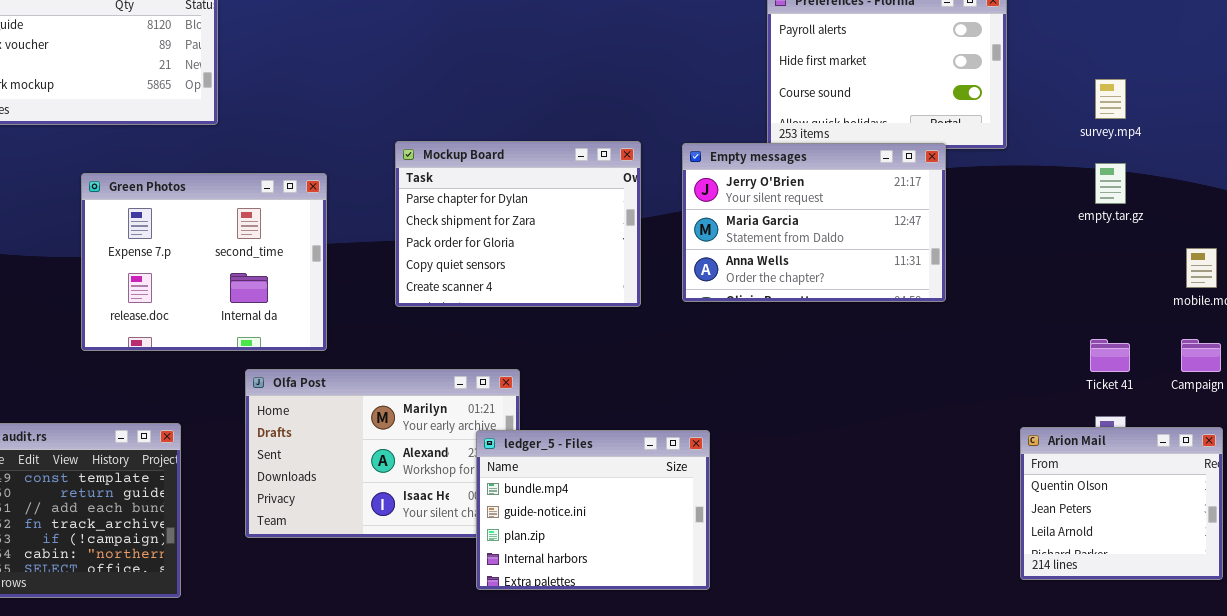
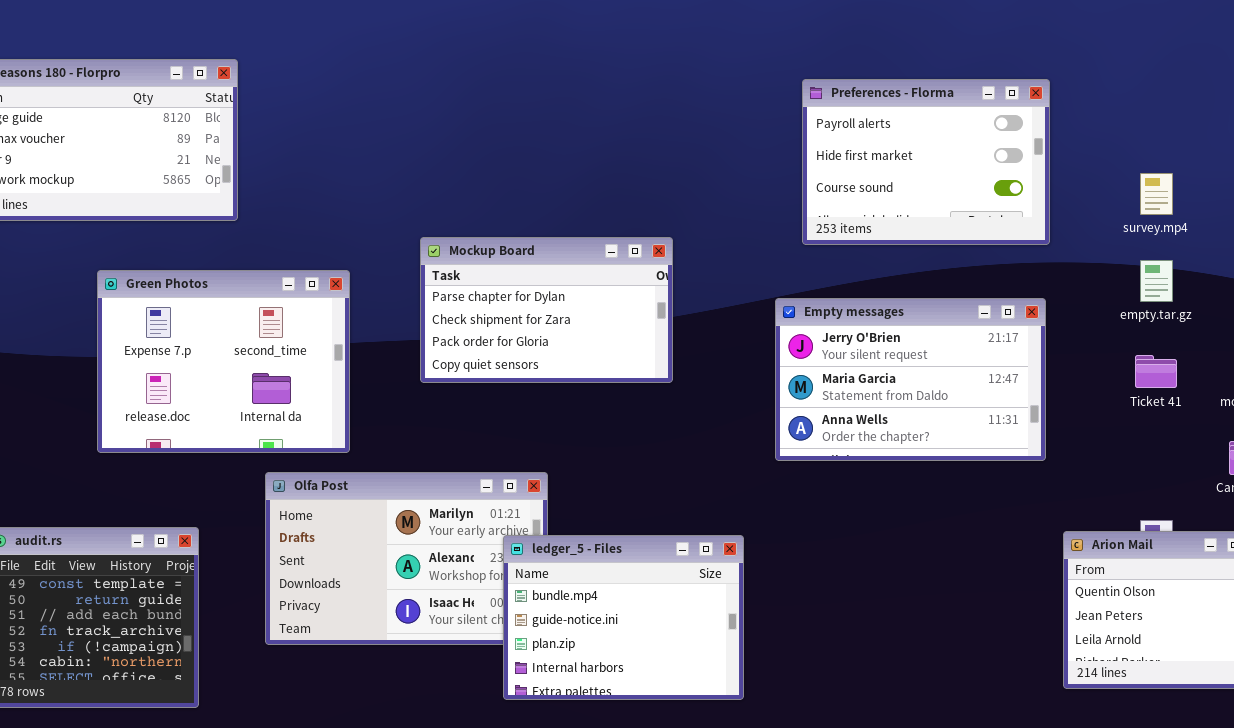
Mockup Board: [395,141,641,307] -> [420,237,673,383], resized
Empty messages: [682,143,946,302] -> [775,298,1046,461], moved
Ticket 41: [1090,339,1130,372] -> [1135,355,1177,388], moved

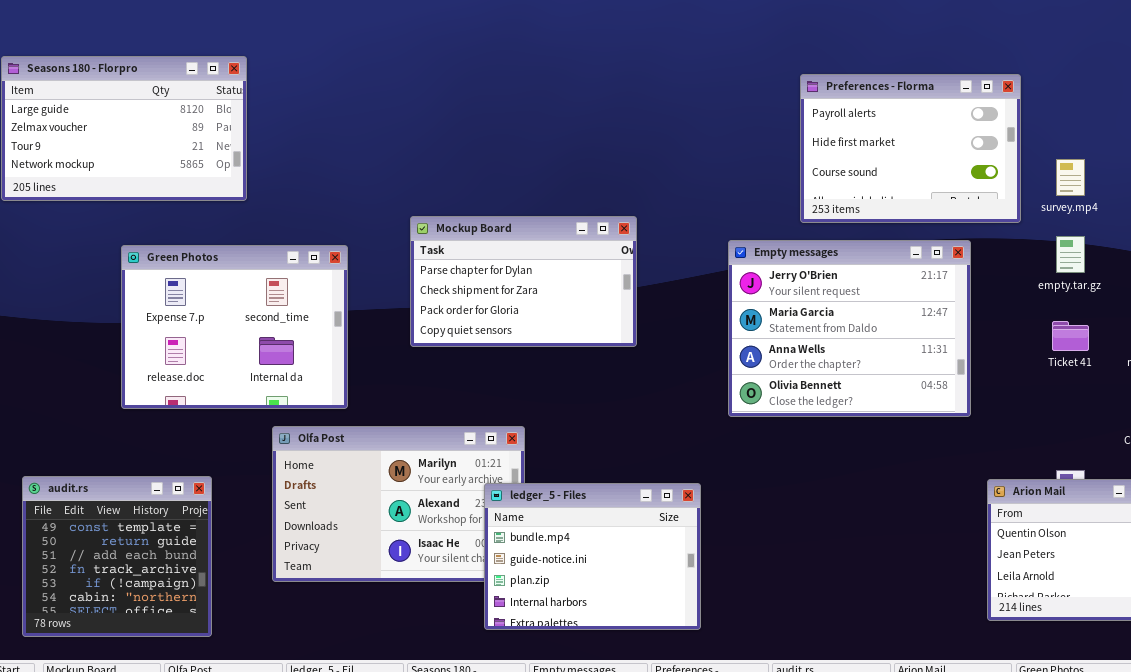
Preferences - Florma: [802,79,1050,245] -> [800,74,1021,223], moved
Empty messages: [775,298,1046,461] -> [728,240,971,417], resized

